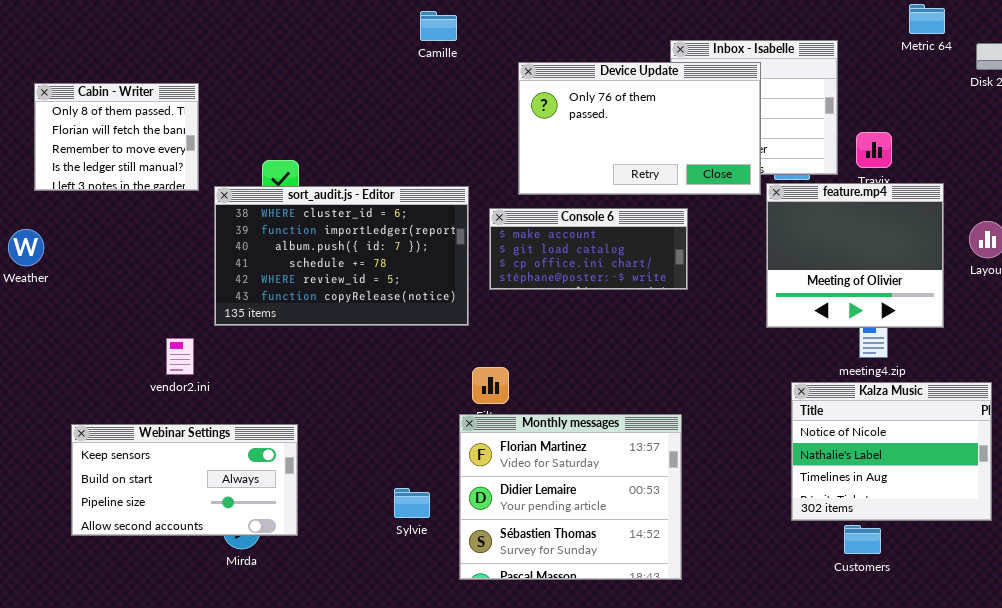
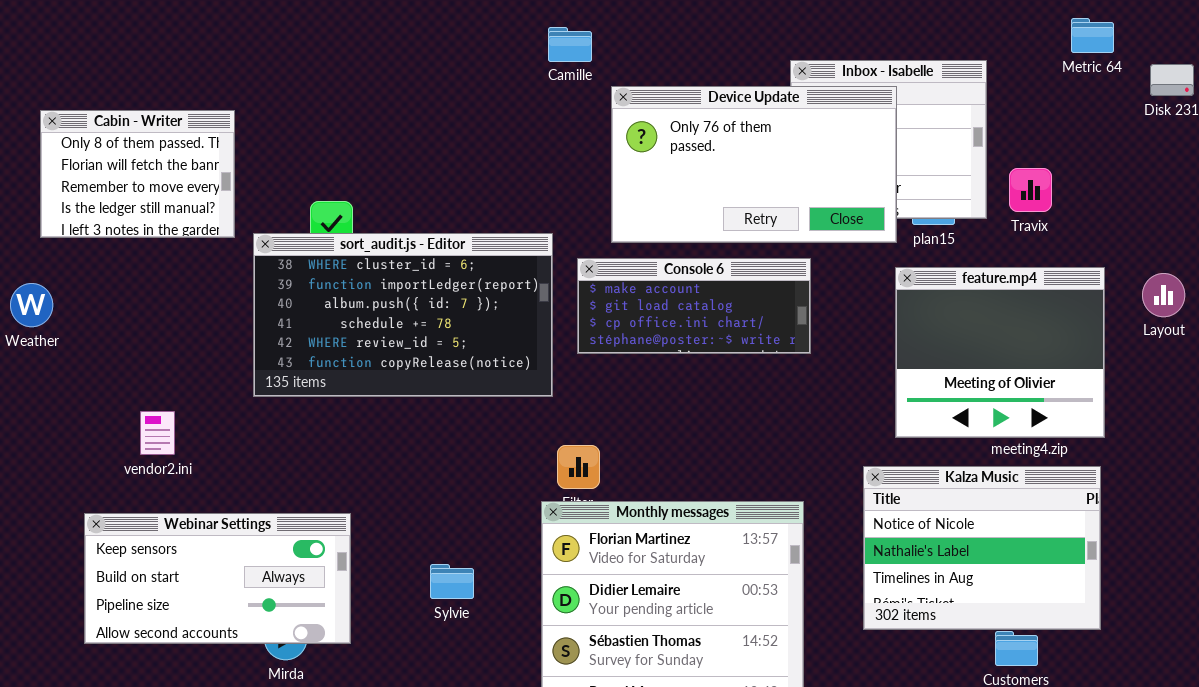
Camille: [420,11,457,41] -> [548,27,592,62], moved
feature.mp4: [766,183,944,328] -> [895,267,1105,438], moved
vendor2.ini: [166,338,194,375] -> [140,411,175,455], moved
Kalza Music: [791,382,992,521] -> [863,466,1101,630], moved
Sylvie: [394,488,430,518] -> [430,564,474,599], moved

